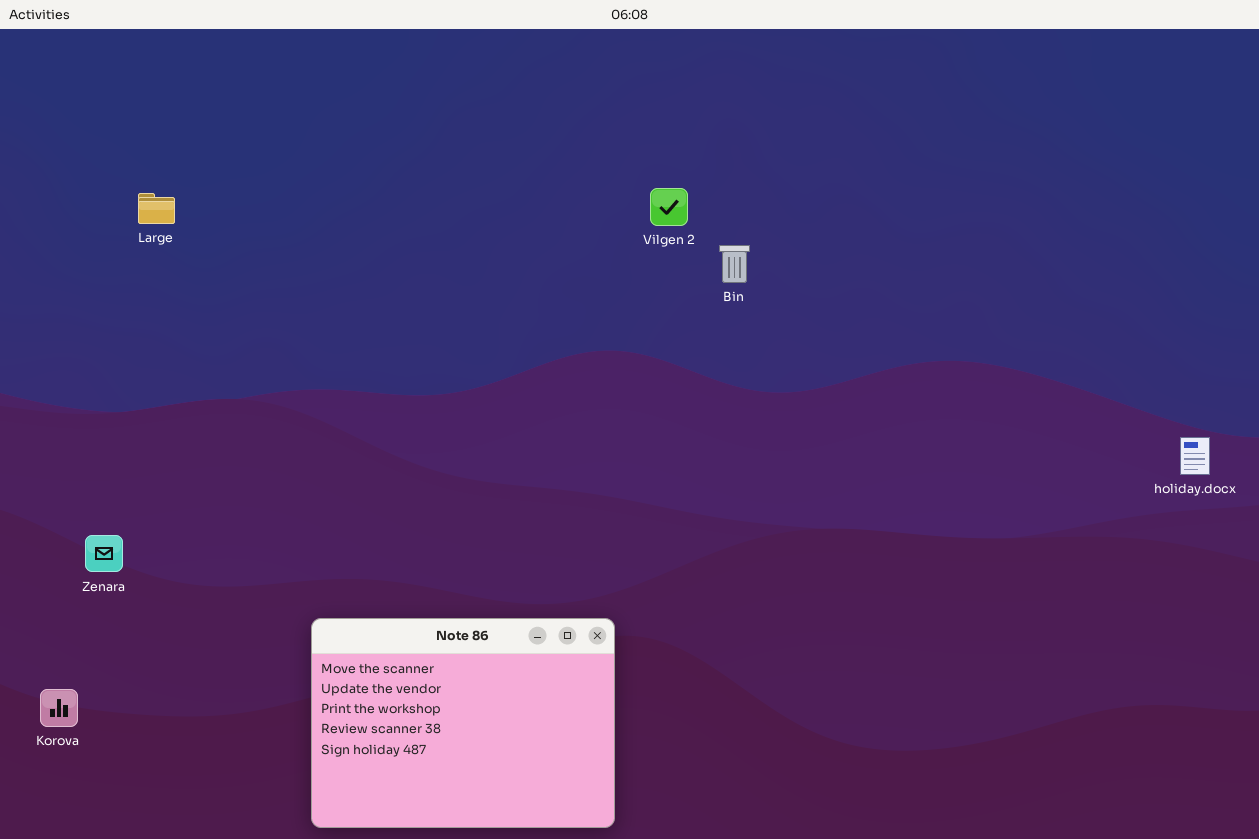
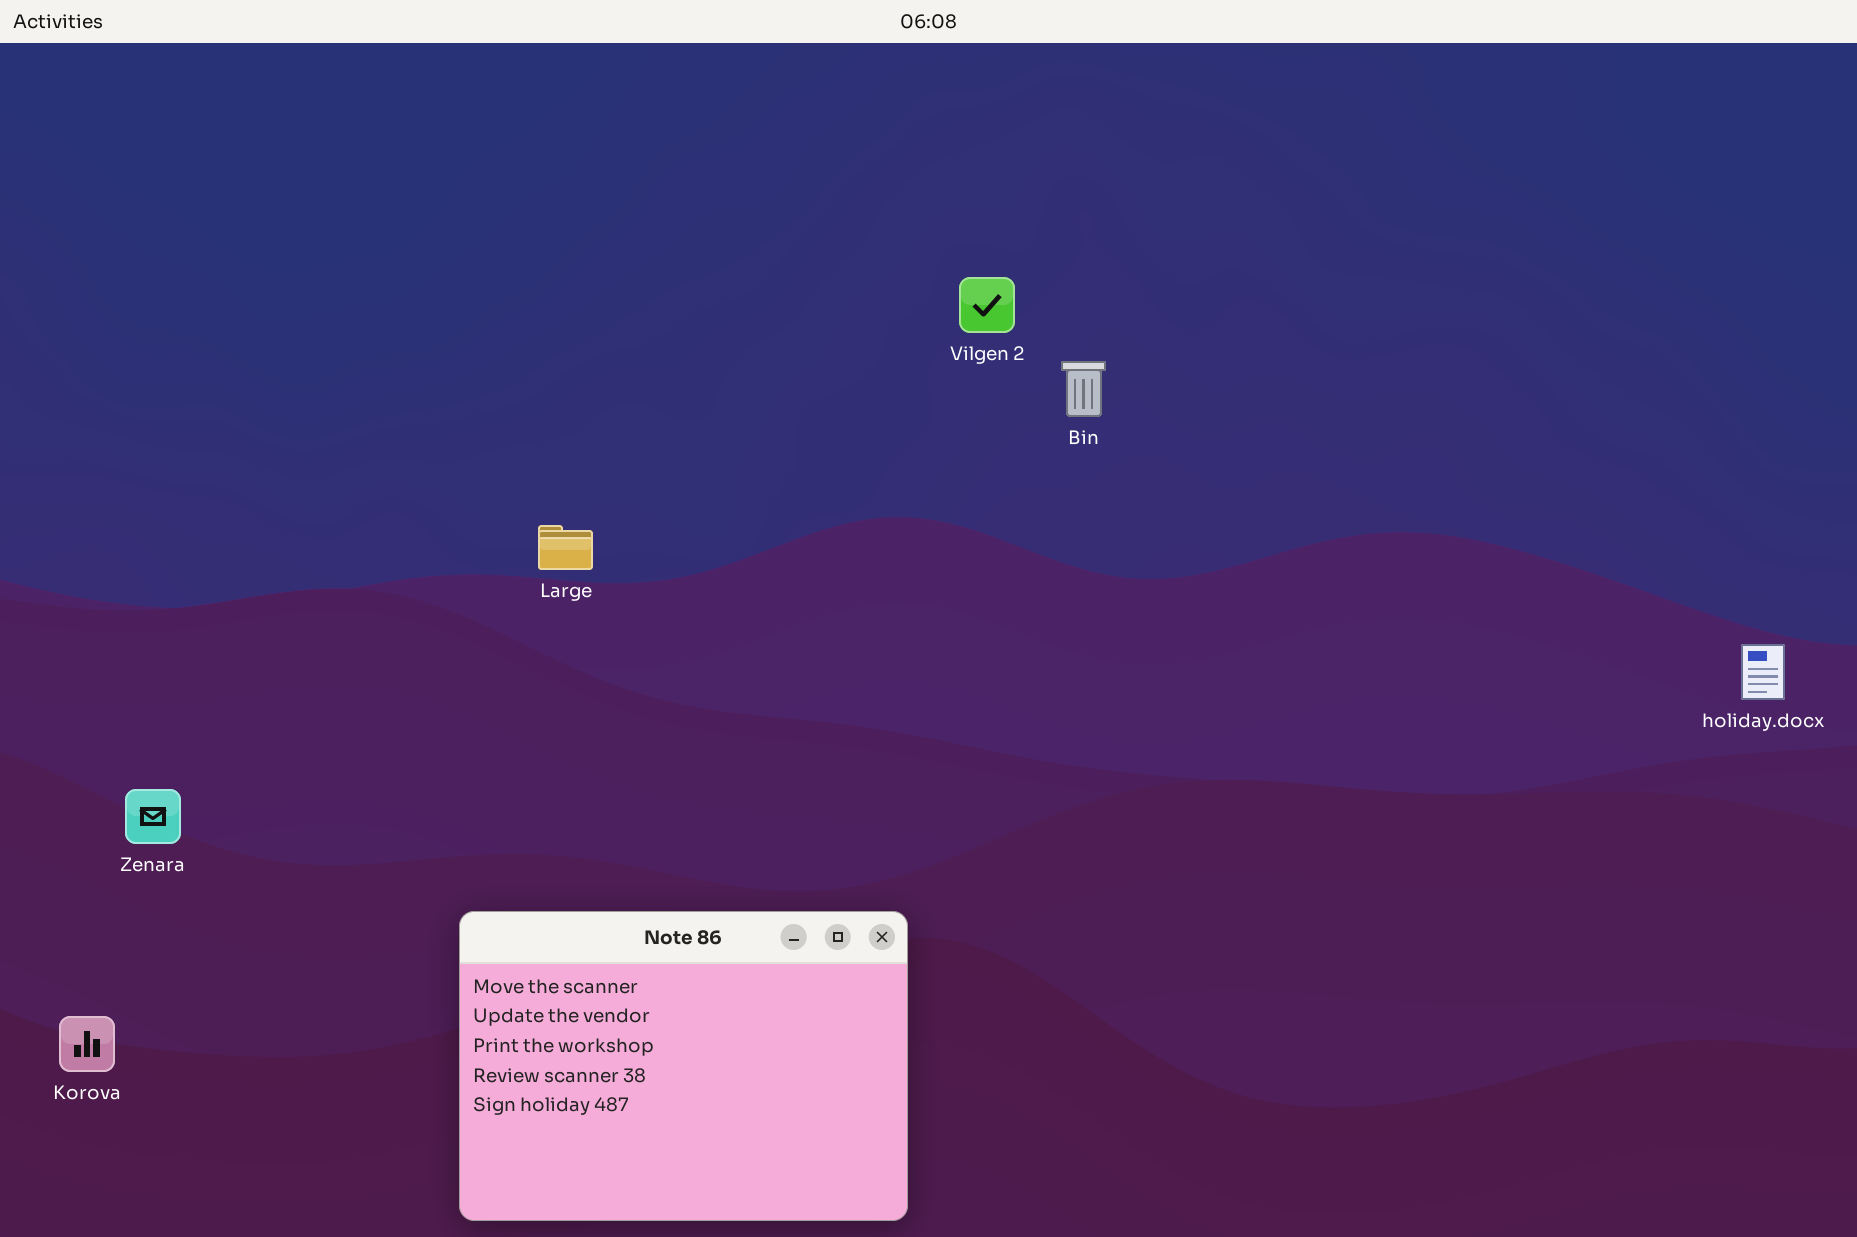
Large: [138,193,175,224] -> [538,525,593,570], moved

